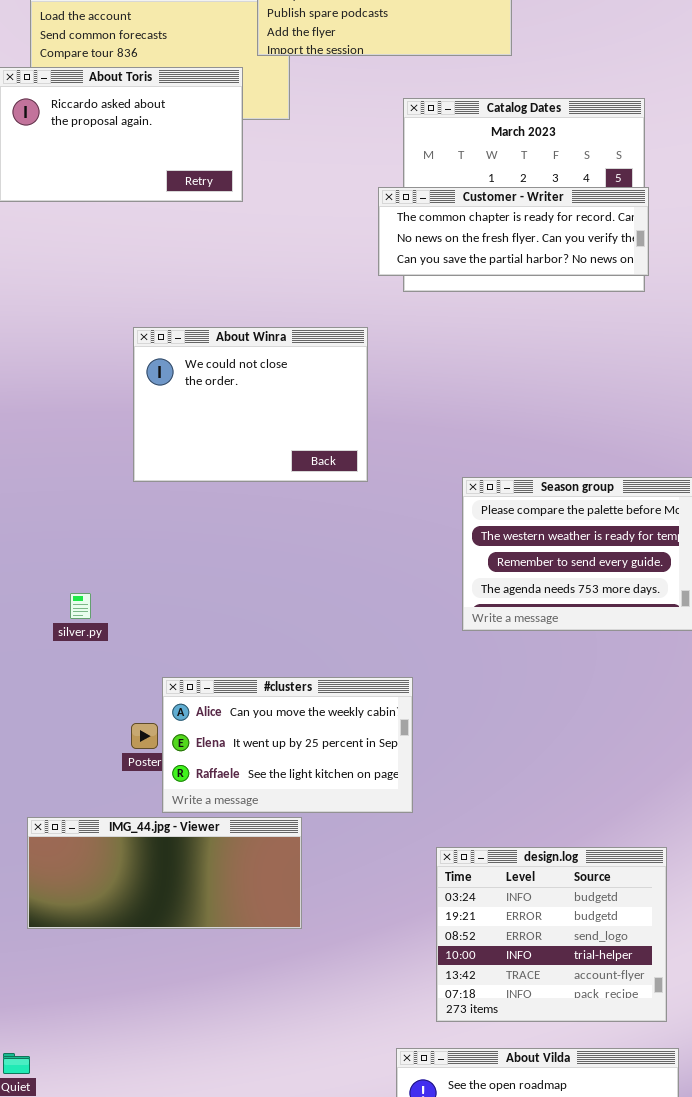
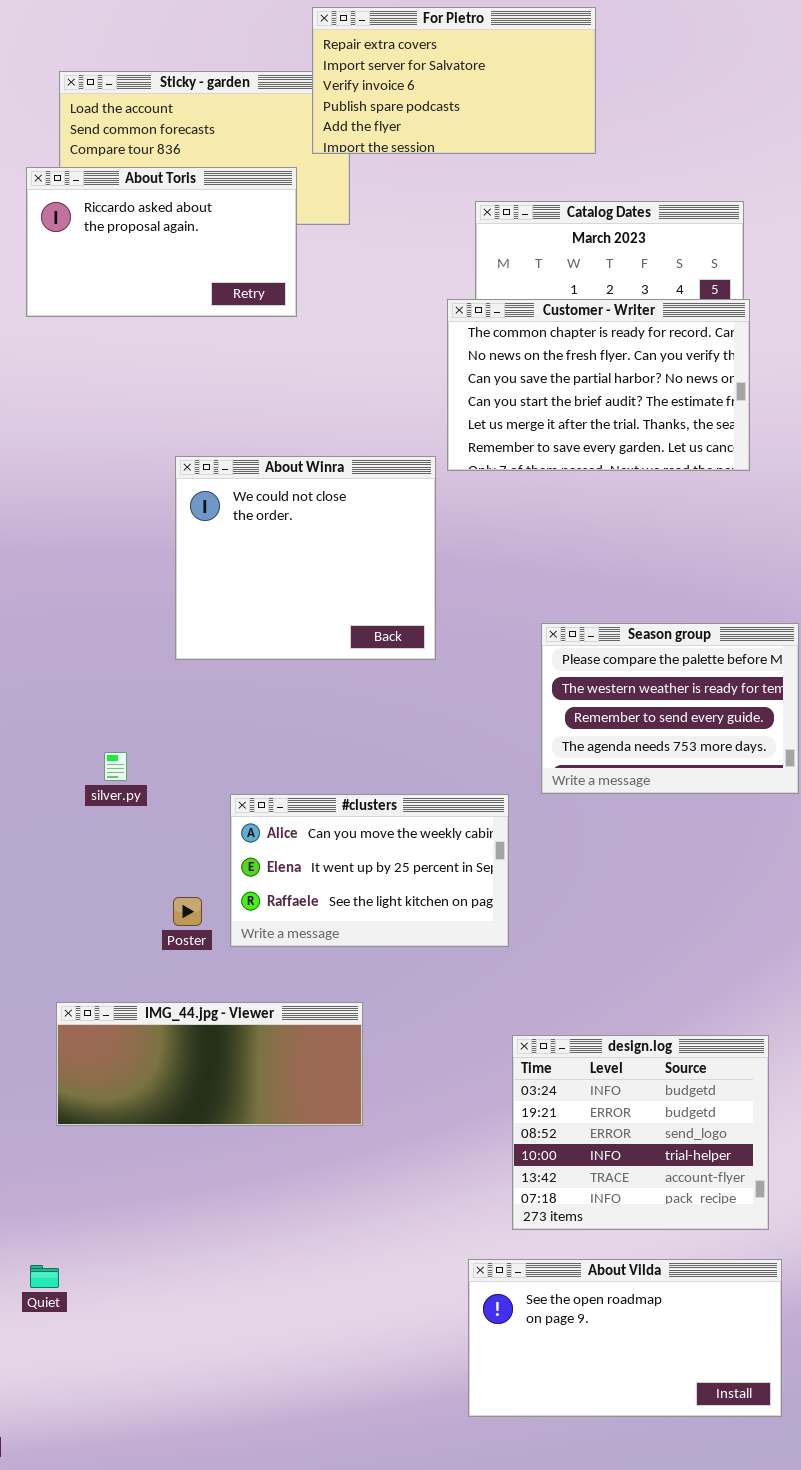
Customer - Writer: [378,187,649,276] -> [447,299,750,471], resized
About Winra: [133,327,368,482] -> [175,456,436,660], resized
#clusters: [162,677,413,813] -> [230,794,509,947], moved

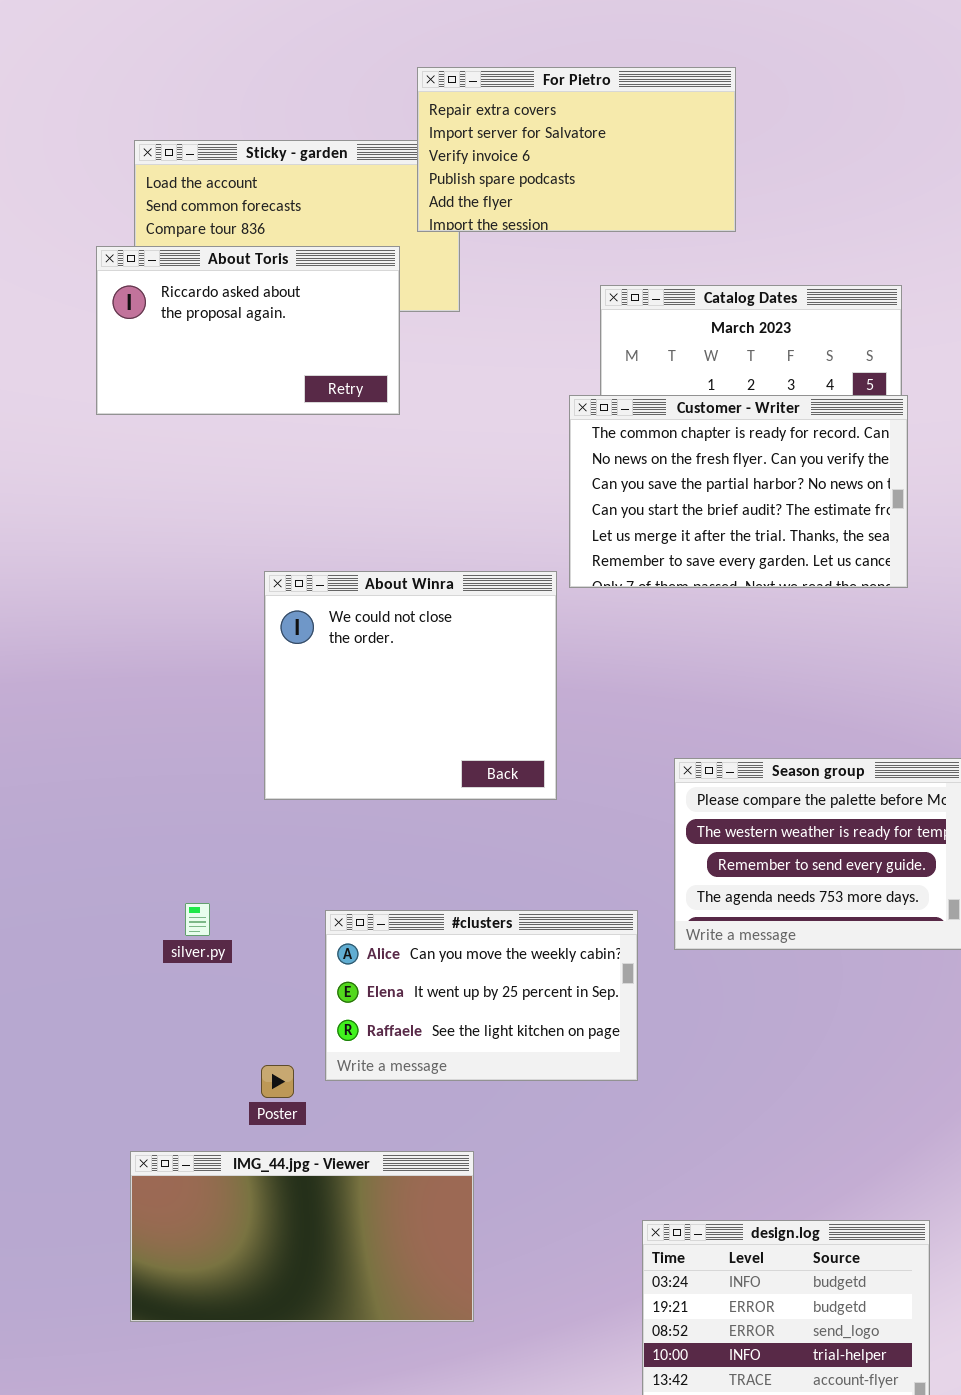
#clusters: [230,794,509,947] -> [325,910,638,1081], moved
IMG_44.jpg - Viewer: [56,1002,363,1126] -> [130,1151,474,1322], resized

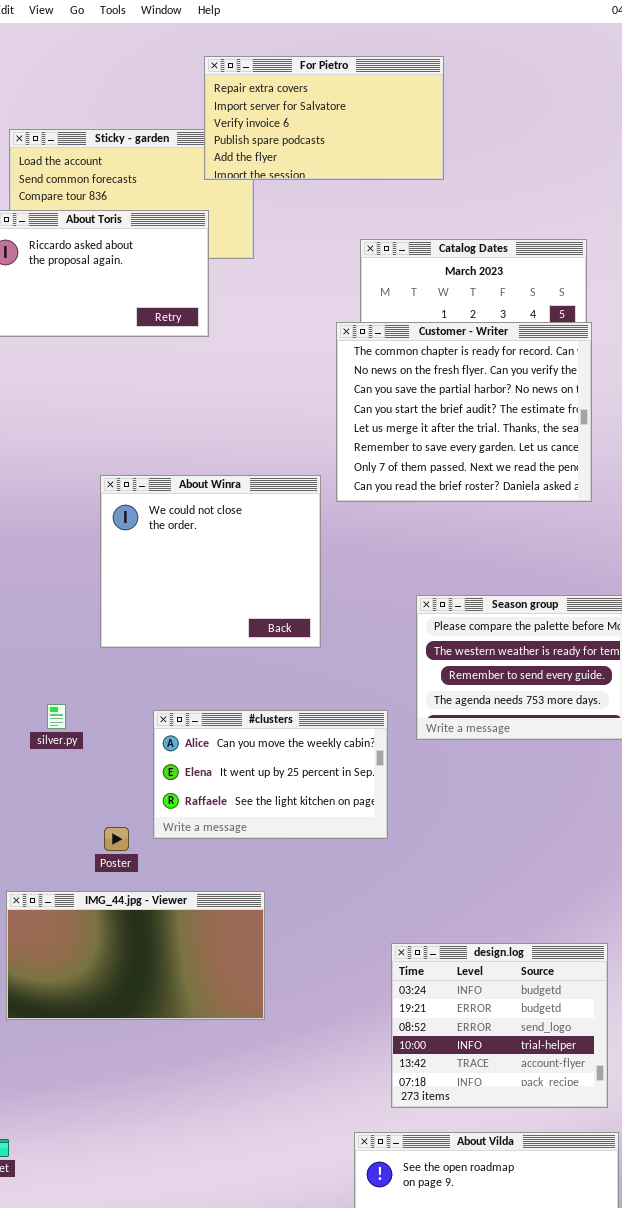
For Pietro: [417,67,736,232] -> [204,56,444,180], moved
Customer - Writer: [569,395,908,588] -> [336,322,592,502], resized
About Winra: [264,571,557,800] -> [100,475,321,648], moved

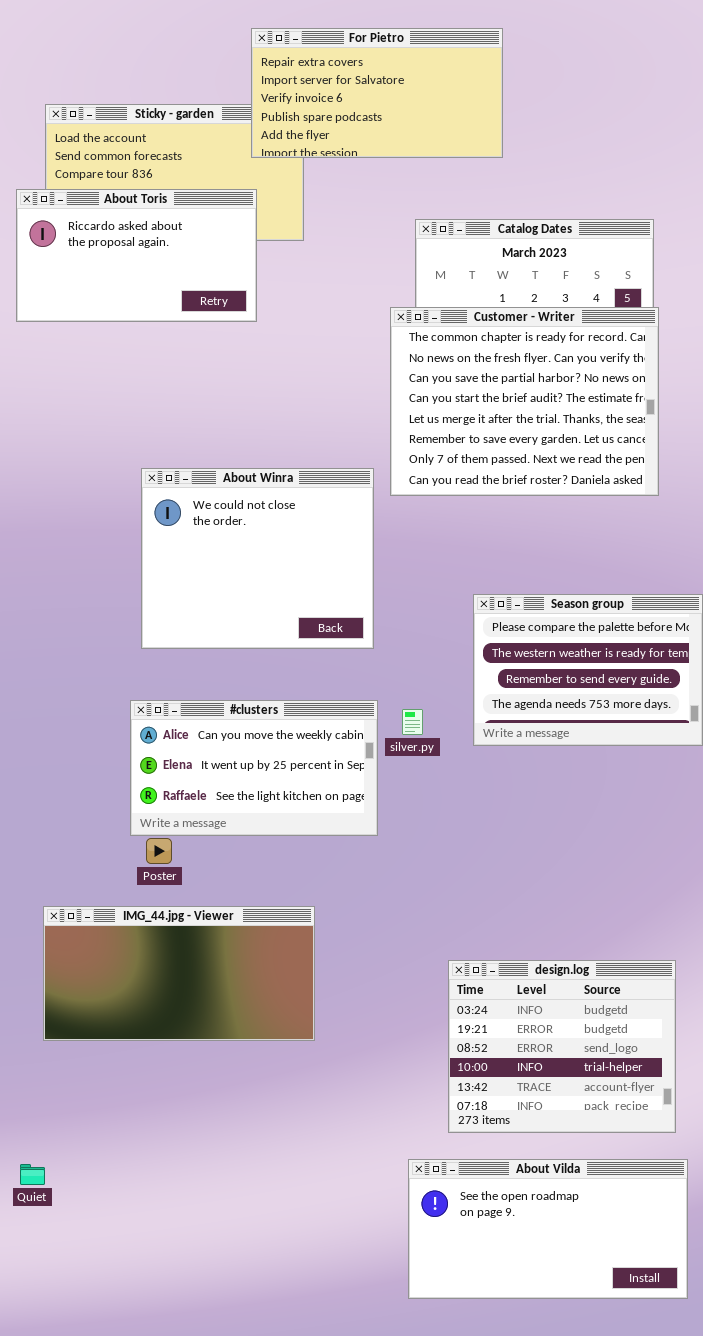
silver.py: [47,704,66,729] -> [402,709,423,735], moved
#clusters: [153,710,388,839] -> [130,700,378,836], moved

